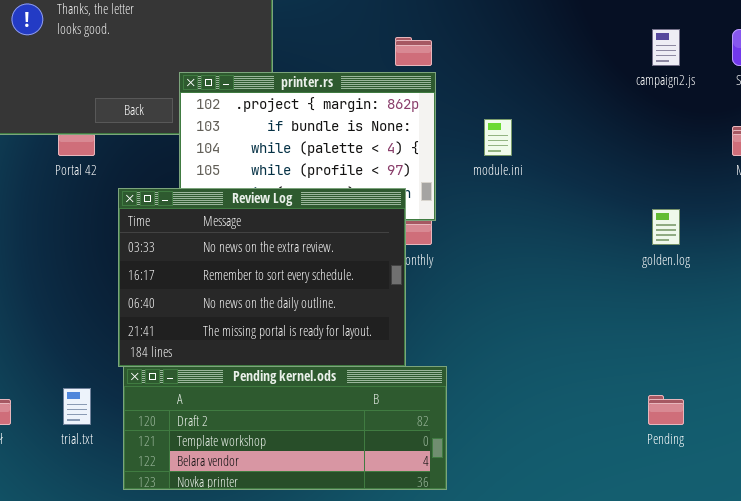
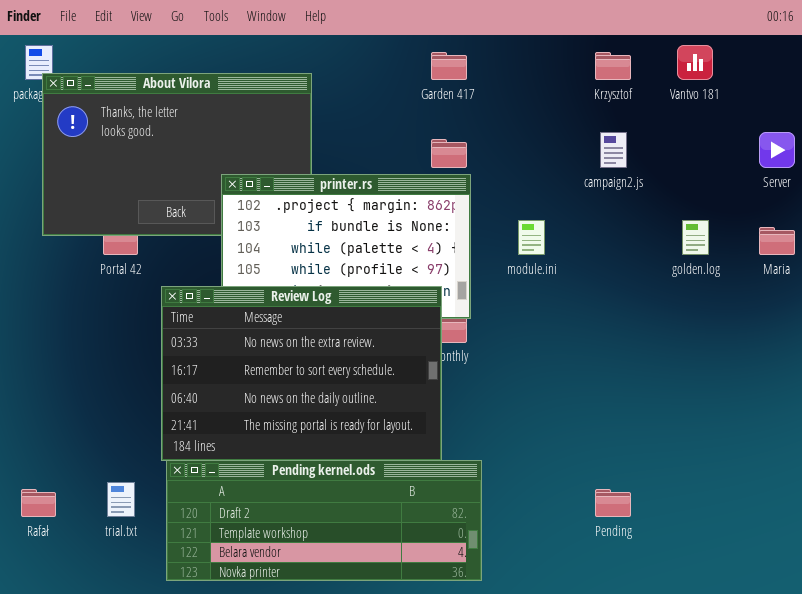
campaign2.js: [652,29,680,66] -> [600,132,627,168], moved
golden.log: [652,209,680,245] -> [682,220,709,255], moved
Pending: [648,395,684,425] -> [595,489,631,517], moved

